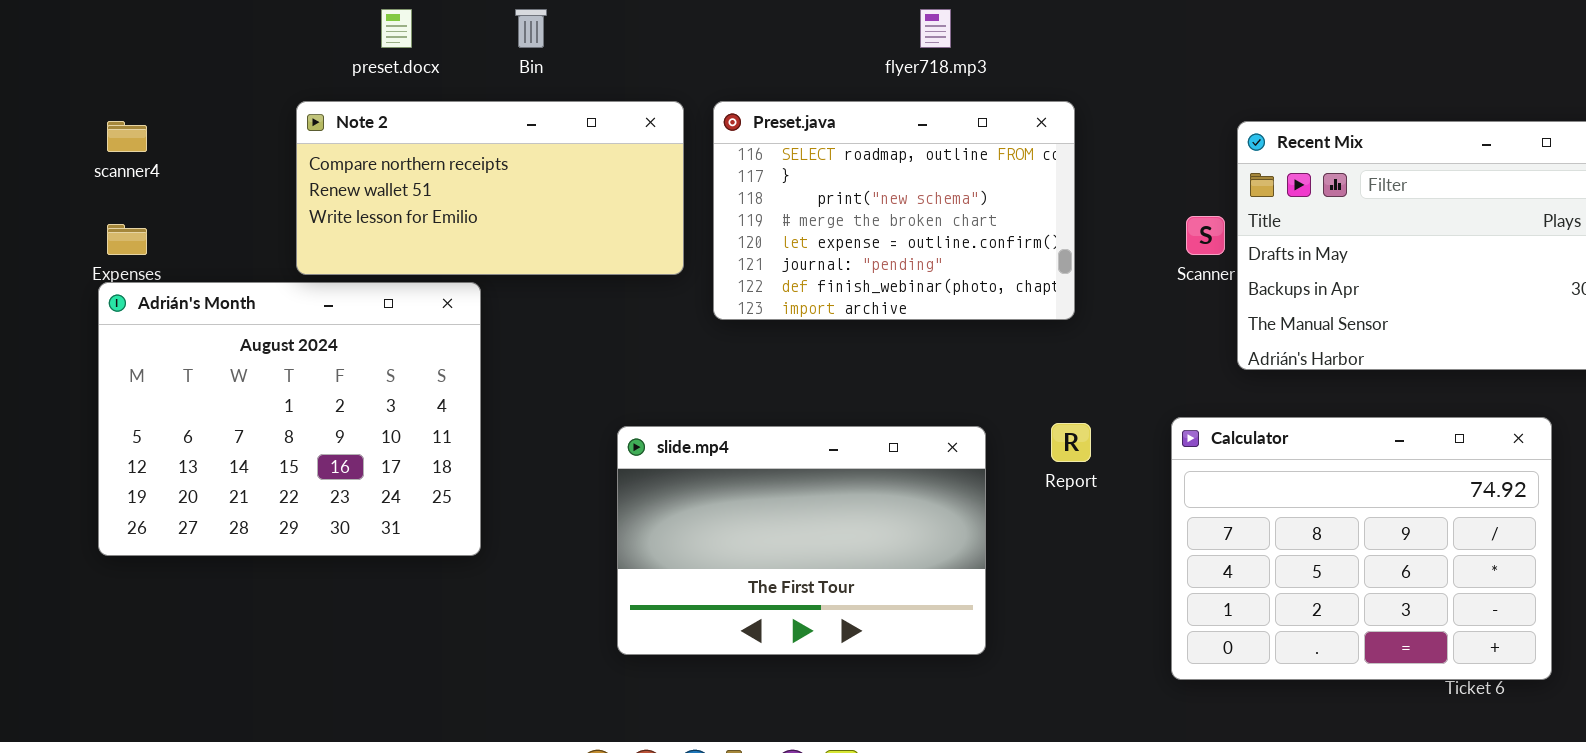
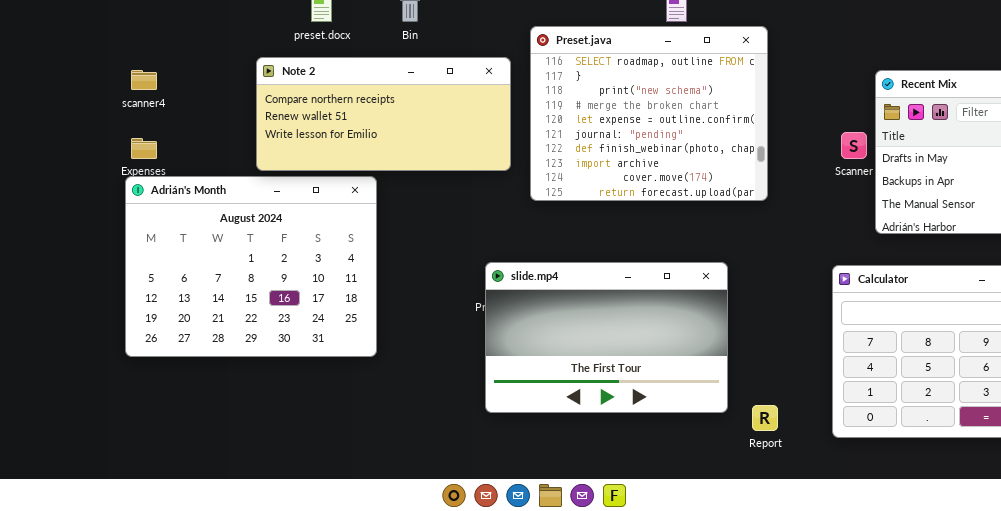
Preset.java: [713,101,1075,320] -> [530,26,768,201], resized
Report: [1051,423,1091,462] -> [752,405,778,431], moved
slide.mp4: [617,426,986,655] -> [485,262,728,413], moved

